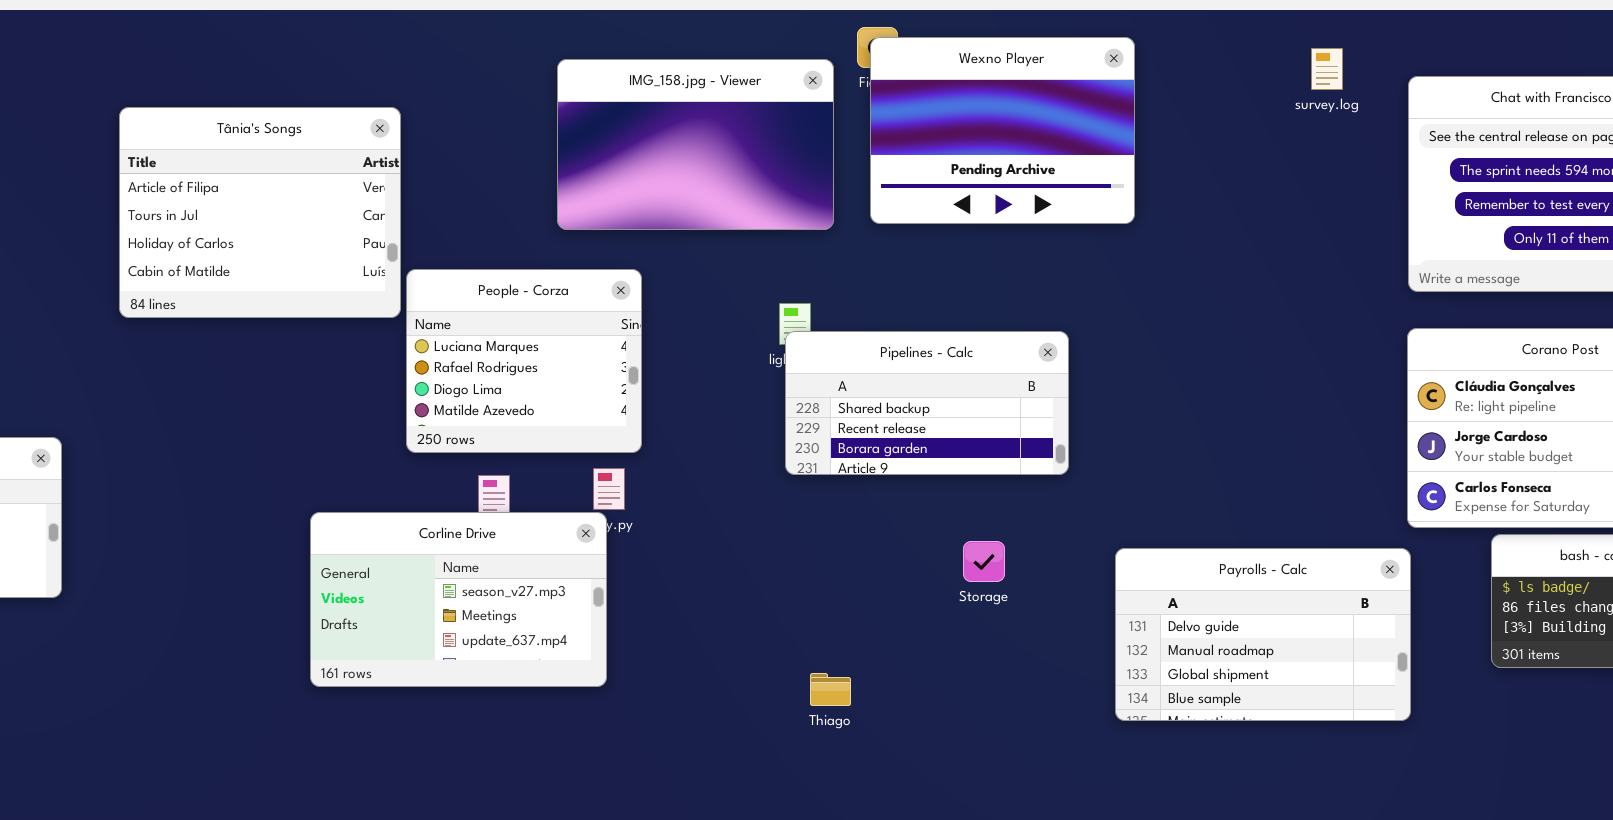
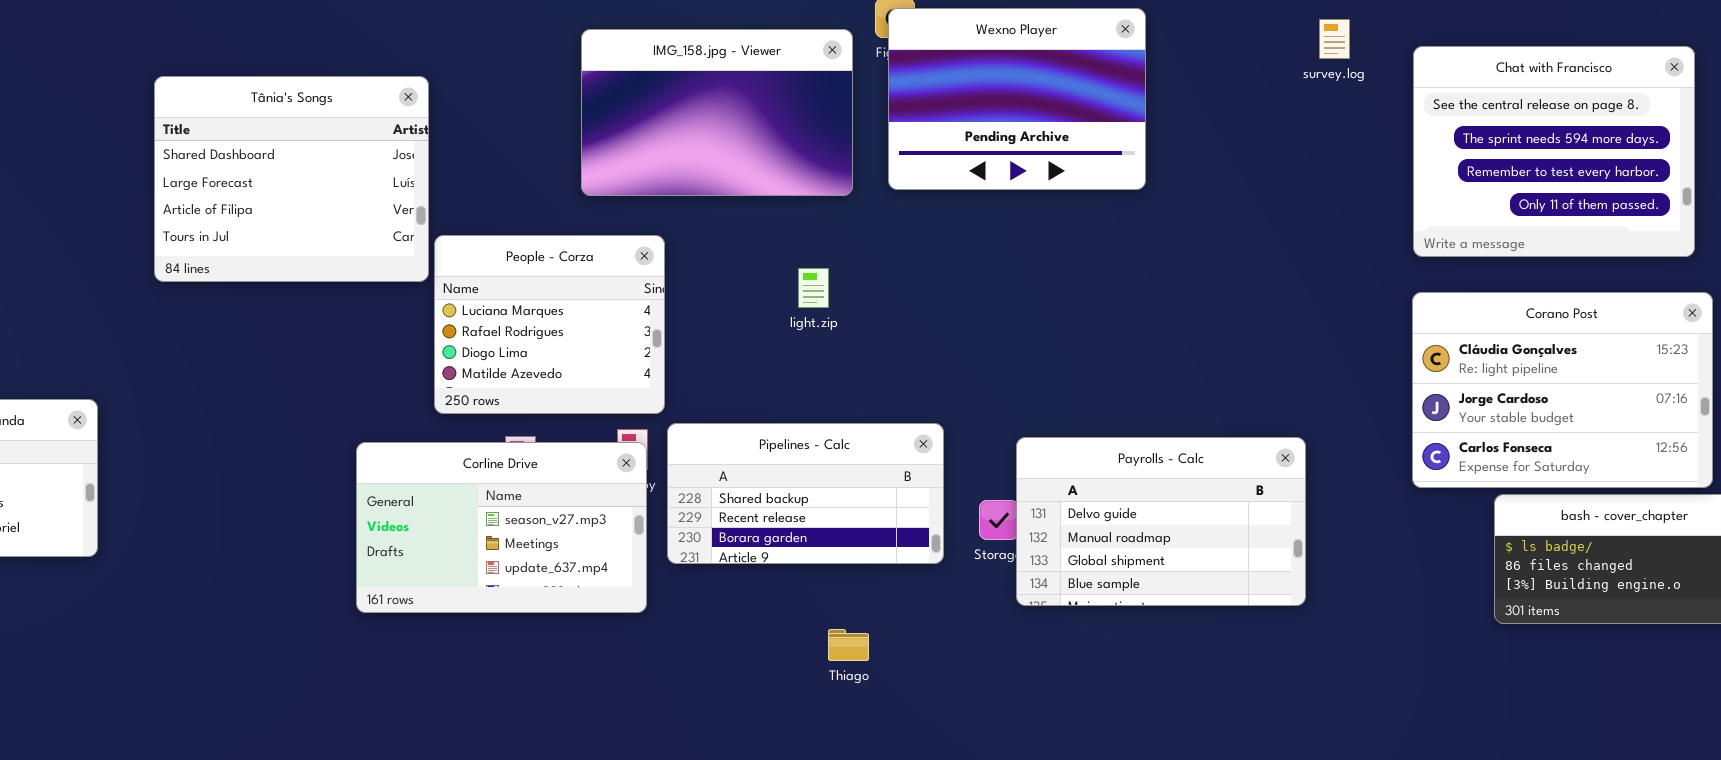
Tânia's Songs: [119,107,401,318] -> [154,76,429,282], scrolled up 2 rows
Pipelines - Calc: [785,331,1069,475] -> [667,423,944,564], moved
Corline Drive: [310,512,607,687] -> [356,442,647,613], moved
Payrolls - Calc: [1115,548,1411,721] -> [1016,437,1306,606], moved

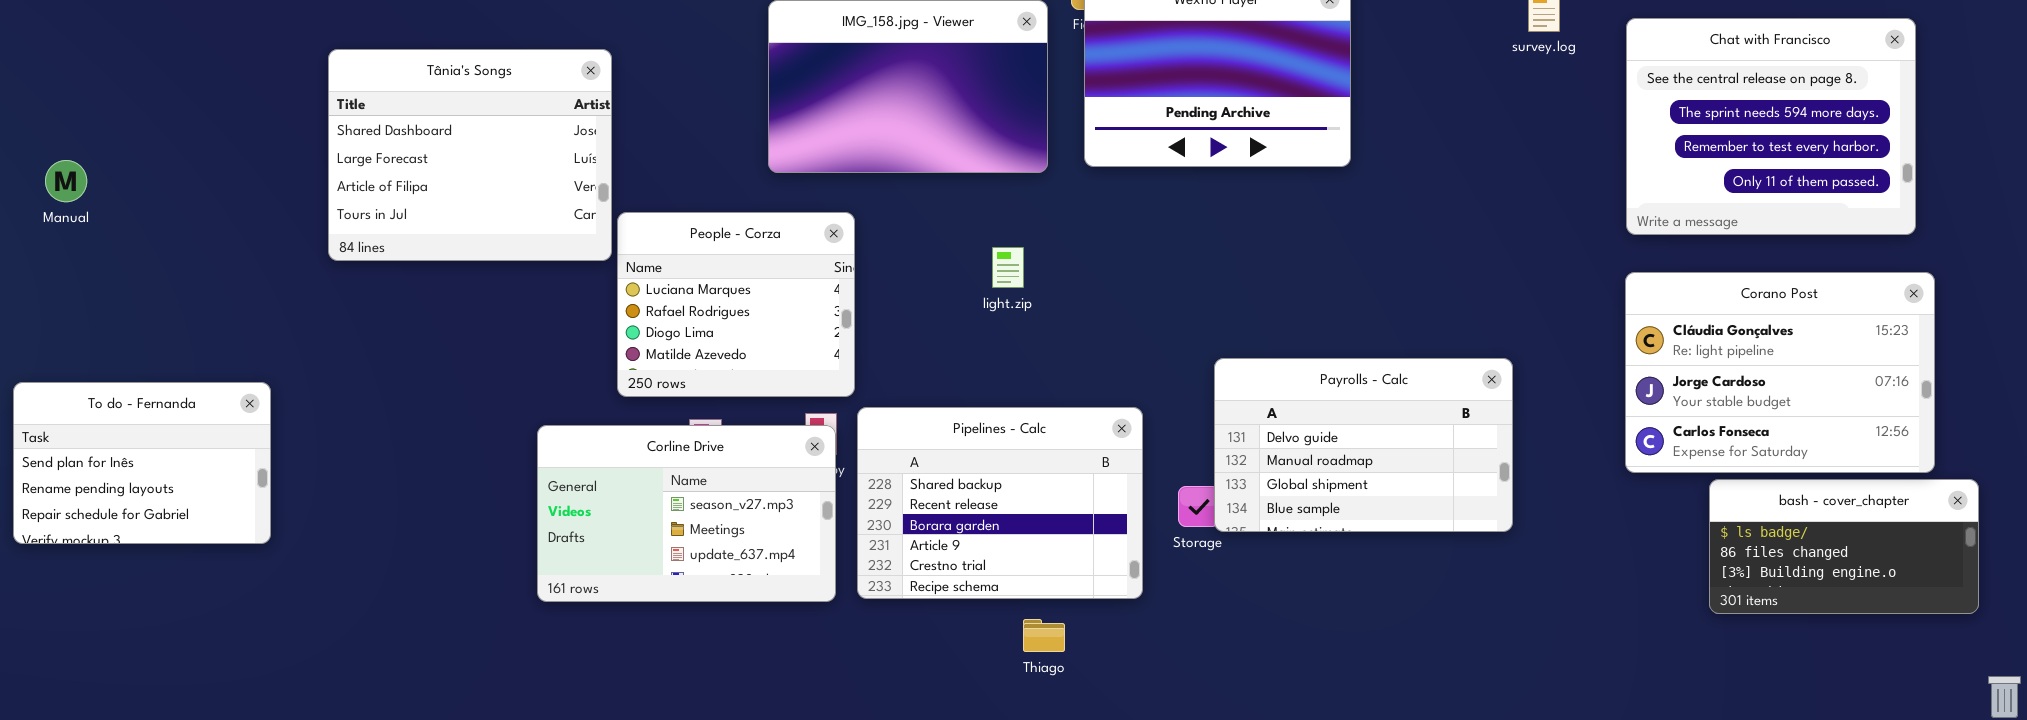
Pipelines - Calc: [667,423,944,564] -> [857,407,1143,599], resized
Payrolls - Calc: [1016,437,1306,606] -> [1214,358,1513,532], moved

